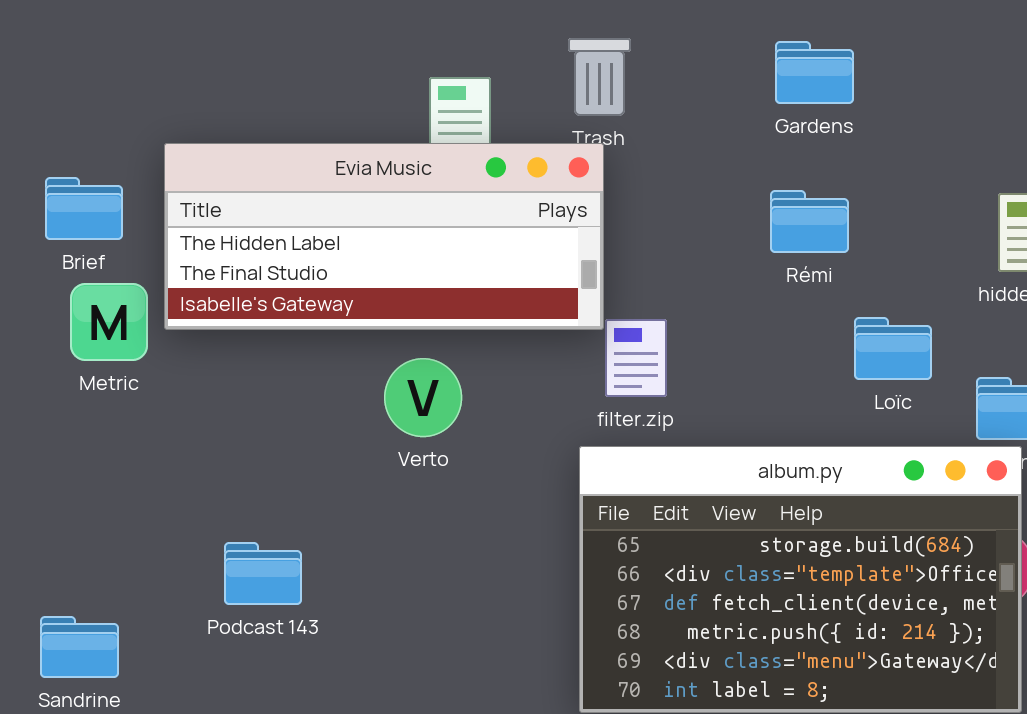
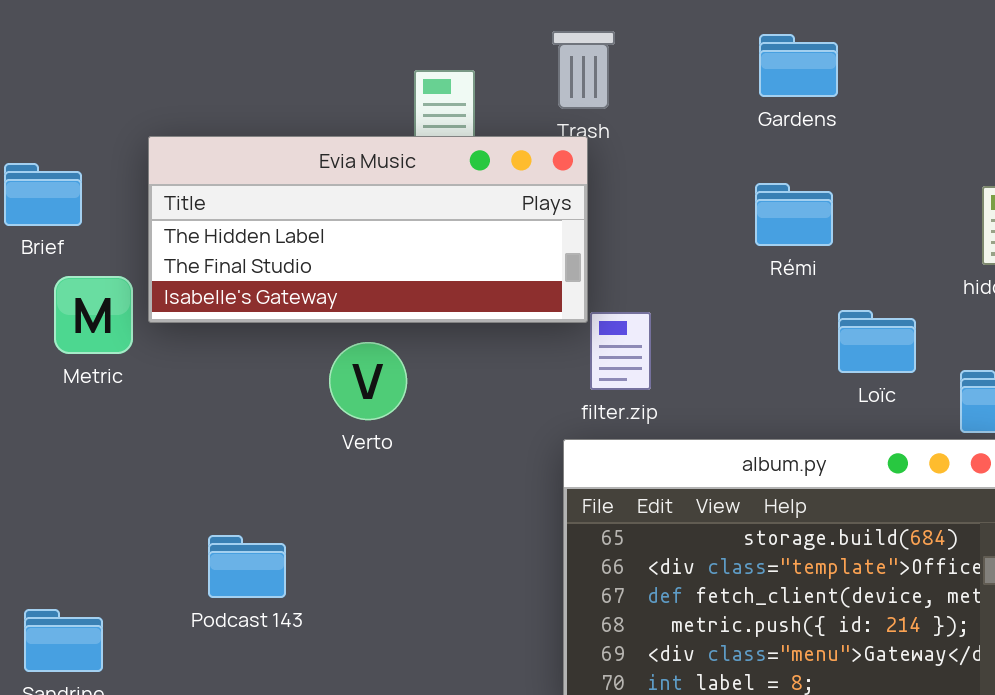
Brief: [45,177,123,240] -> [4,163,82,226], moved
Verto: [384,358,462,437] -> [329,342,407,420], moved

